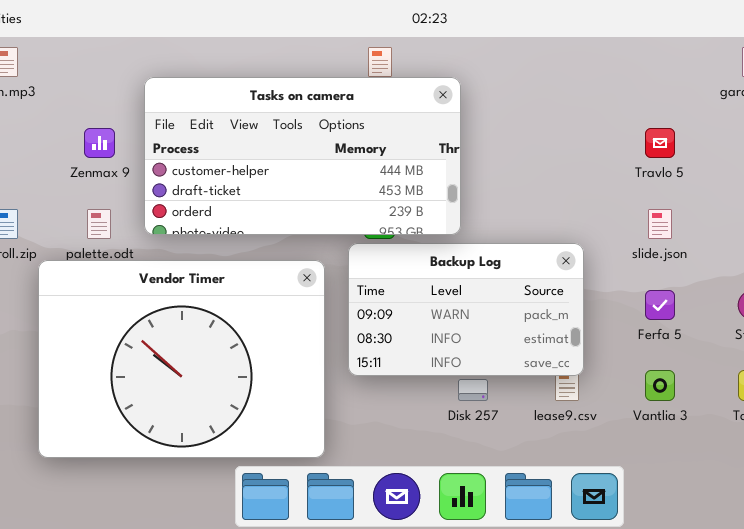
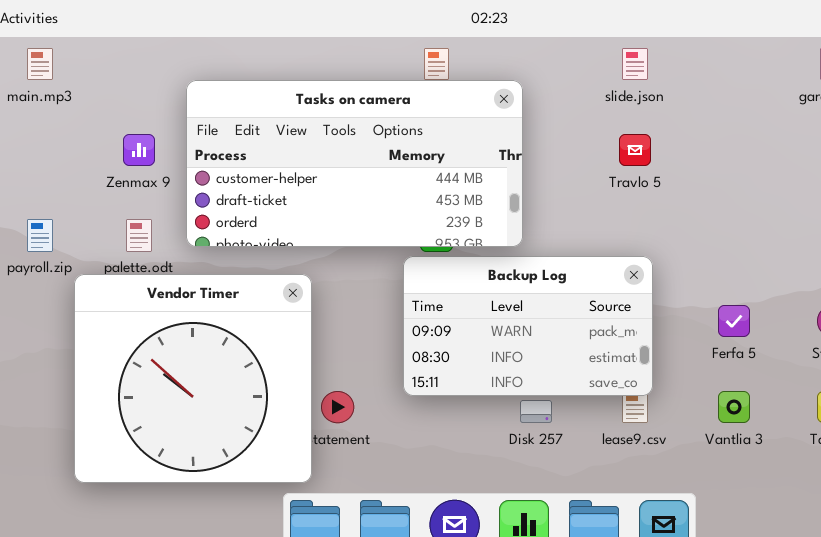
Travlo 5: [645,128,675,158] -> [619,134,651,166], moved
slide.json: [648,209,672,239] -> [622,48,648,80], moved
Vendor Timer: [38,260,325,458] -> [74,274,312,483], resized

